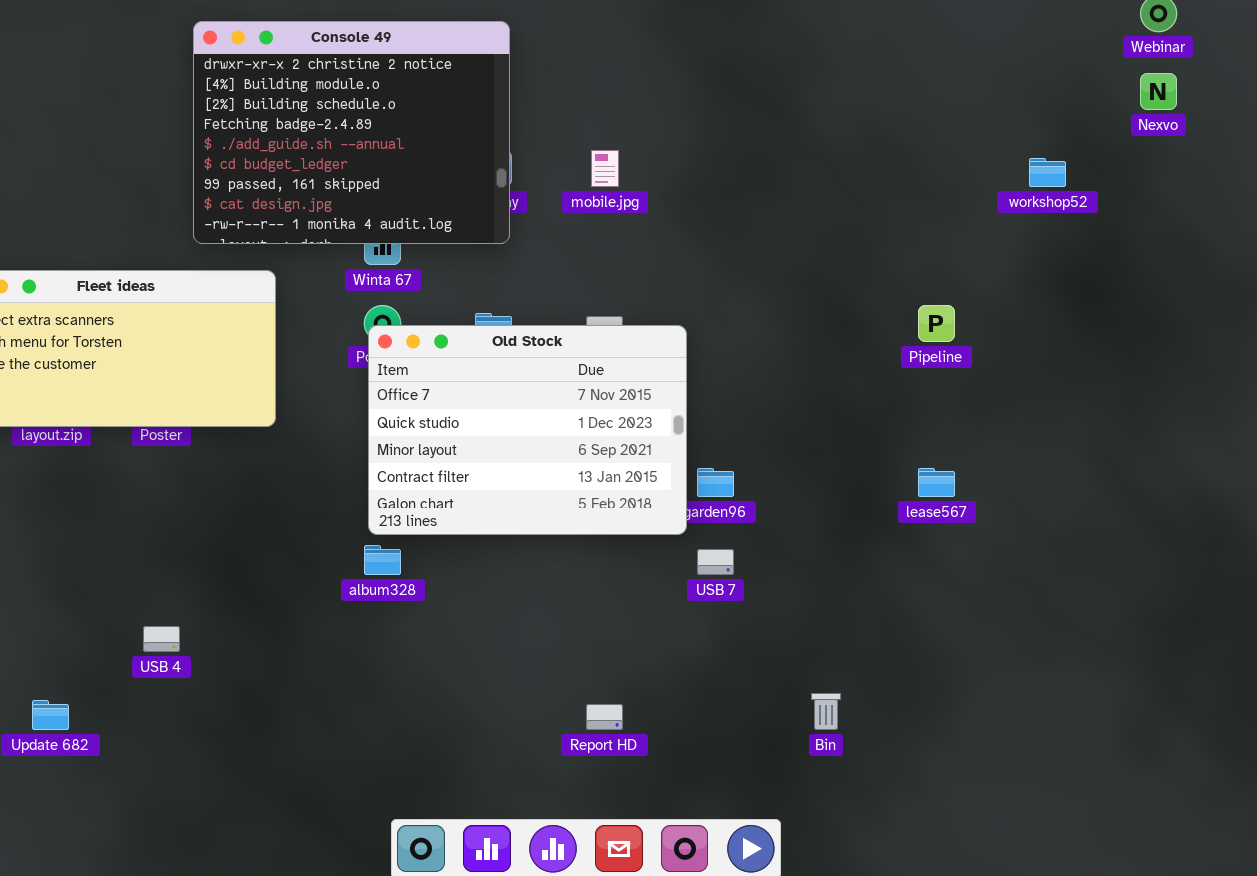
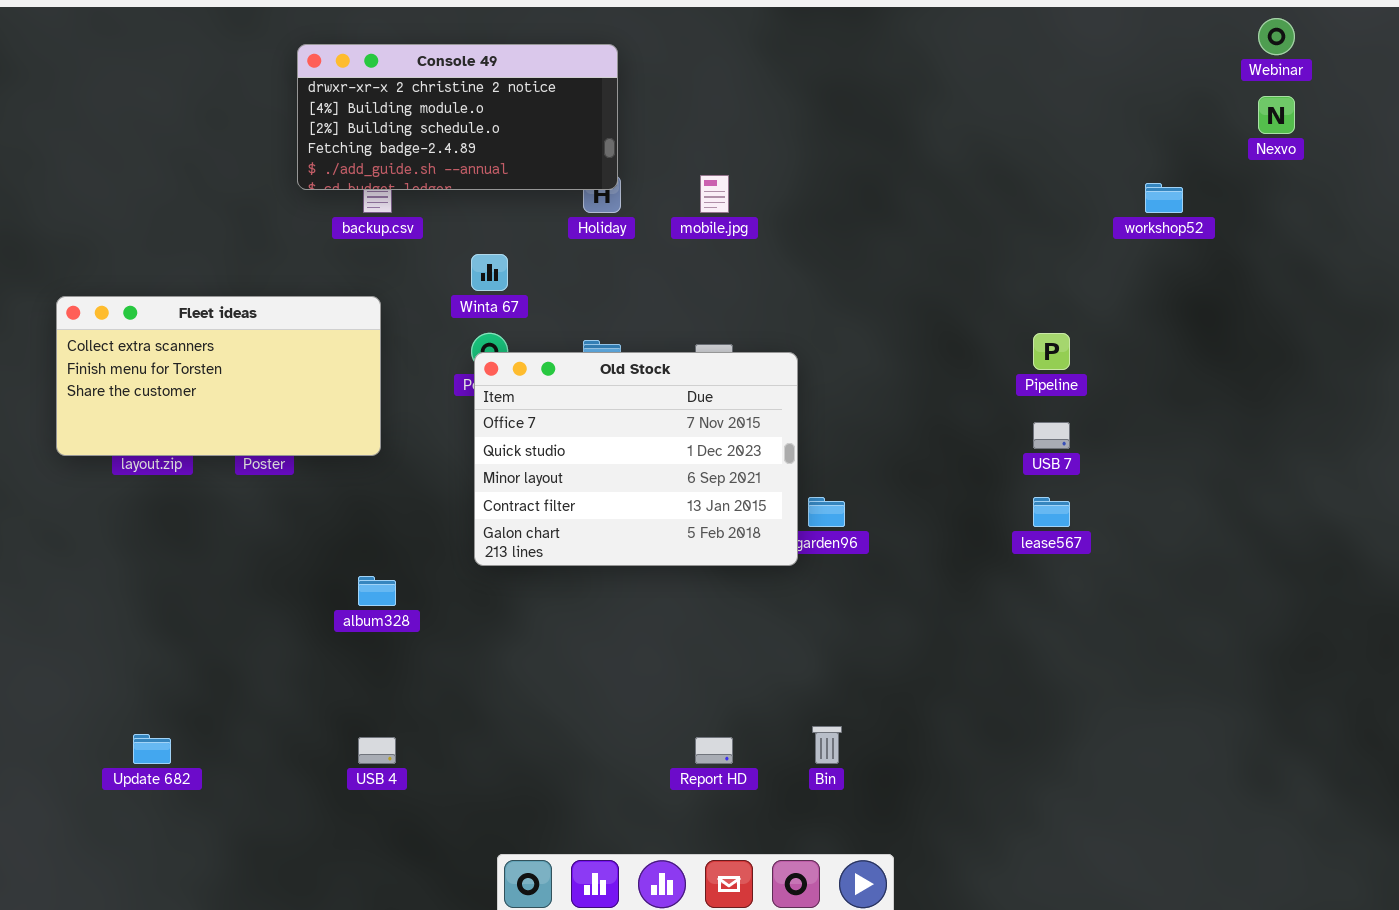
Console 49: [193,21,510,244] -> [297,44,618,190], resized
album328: [364,545,401,575] -> [358,576,396,606], moved
USB 7: [697,549,734,575] -> [1033,422,1070,449], moved
USB 4: [143,626,180,652] -> [358,737,396,764], moved
Bin: [811,693,841,730] -> [812,726,842,764], moved

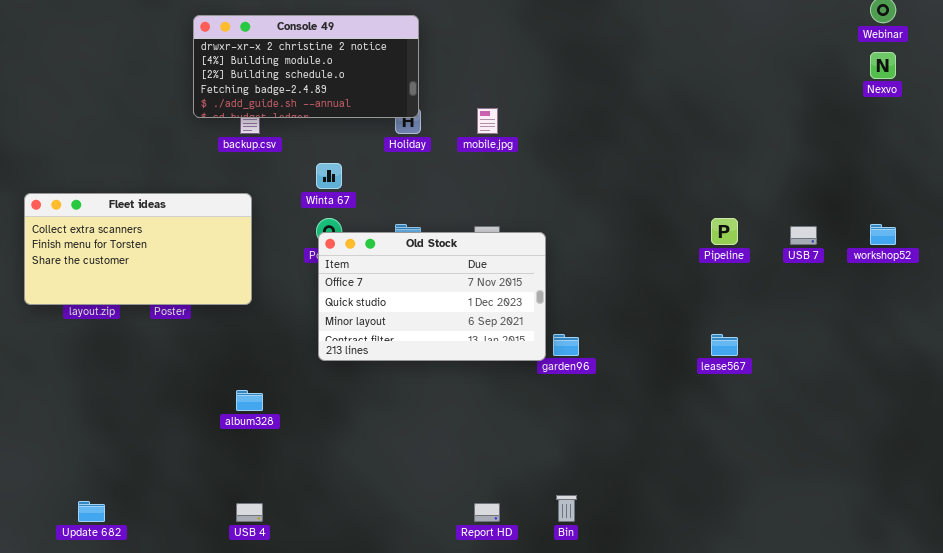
workshop52: [1145,183,1183,213] -> [870,224,896,245], moved
Old Stock: [474,352,798,566] -> [318,232,546,361], resized
USB 7: [1033,422,1070,449] -> [790,226,817,245], moved

